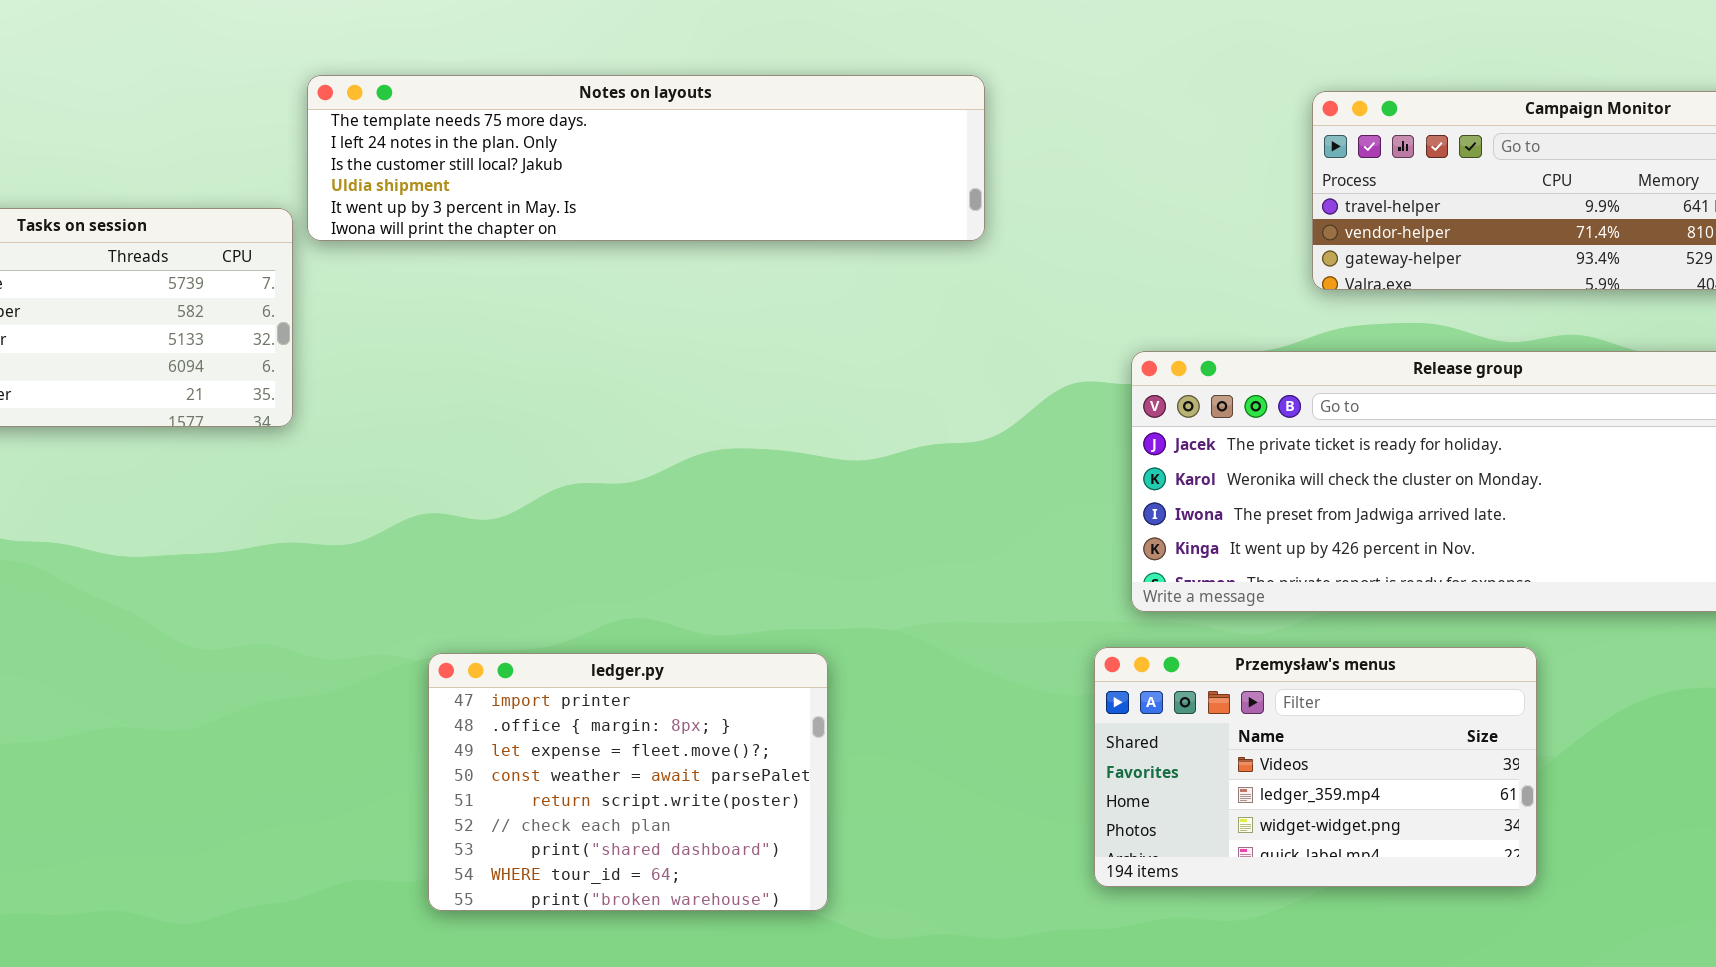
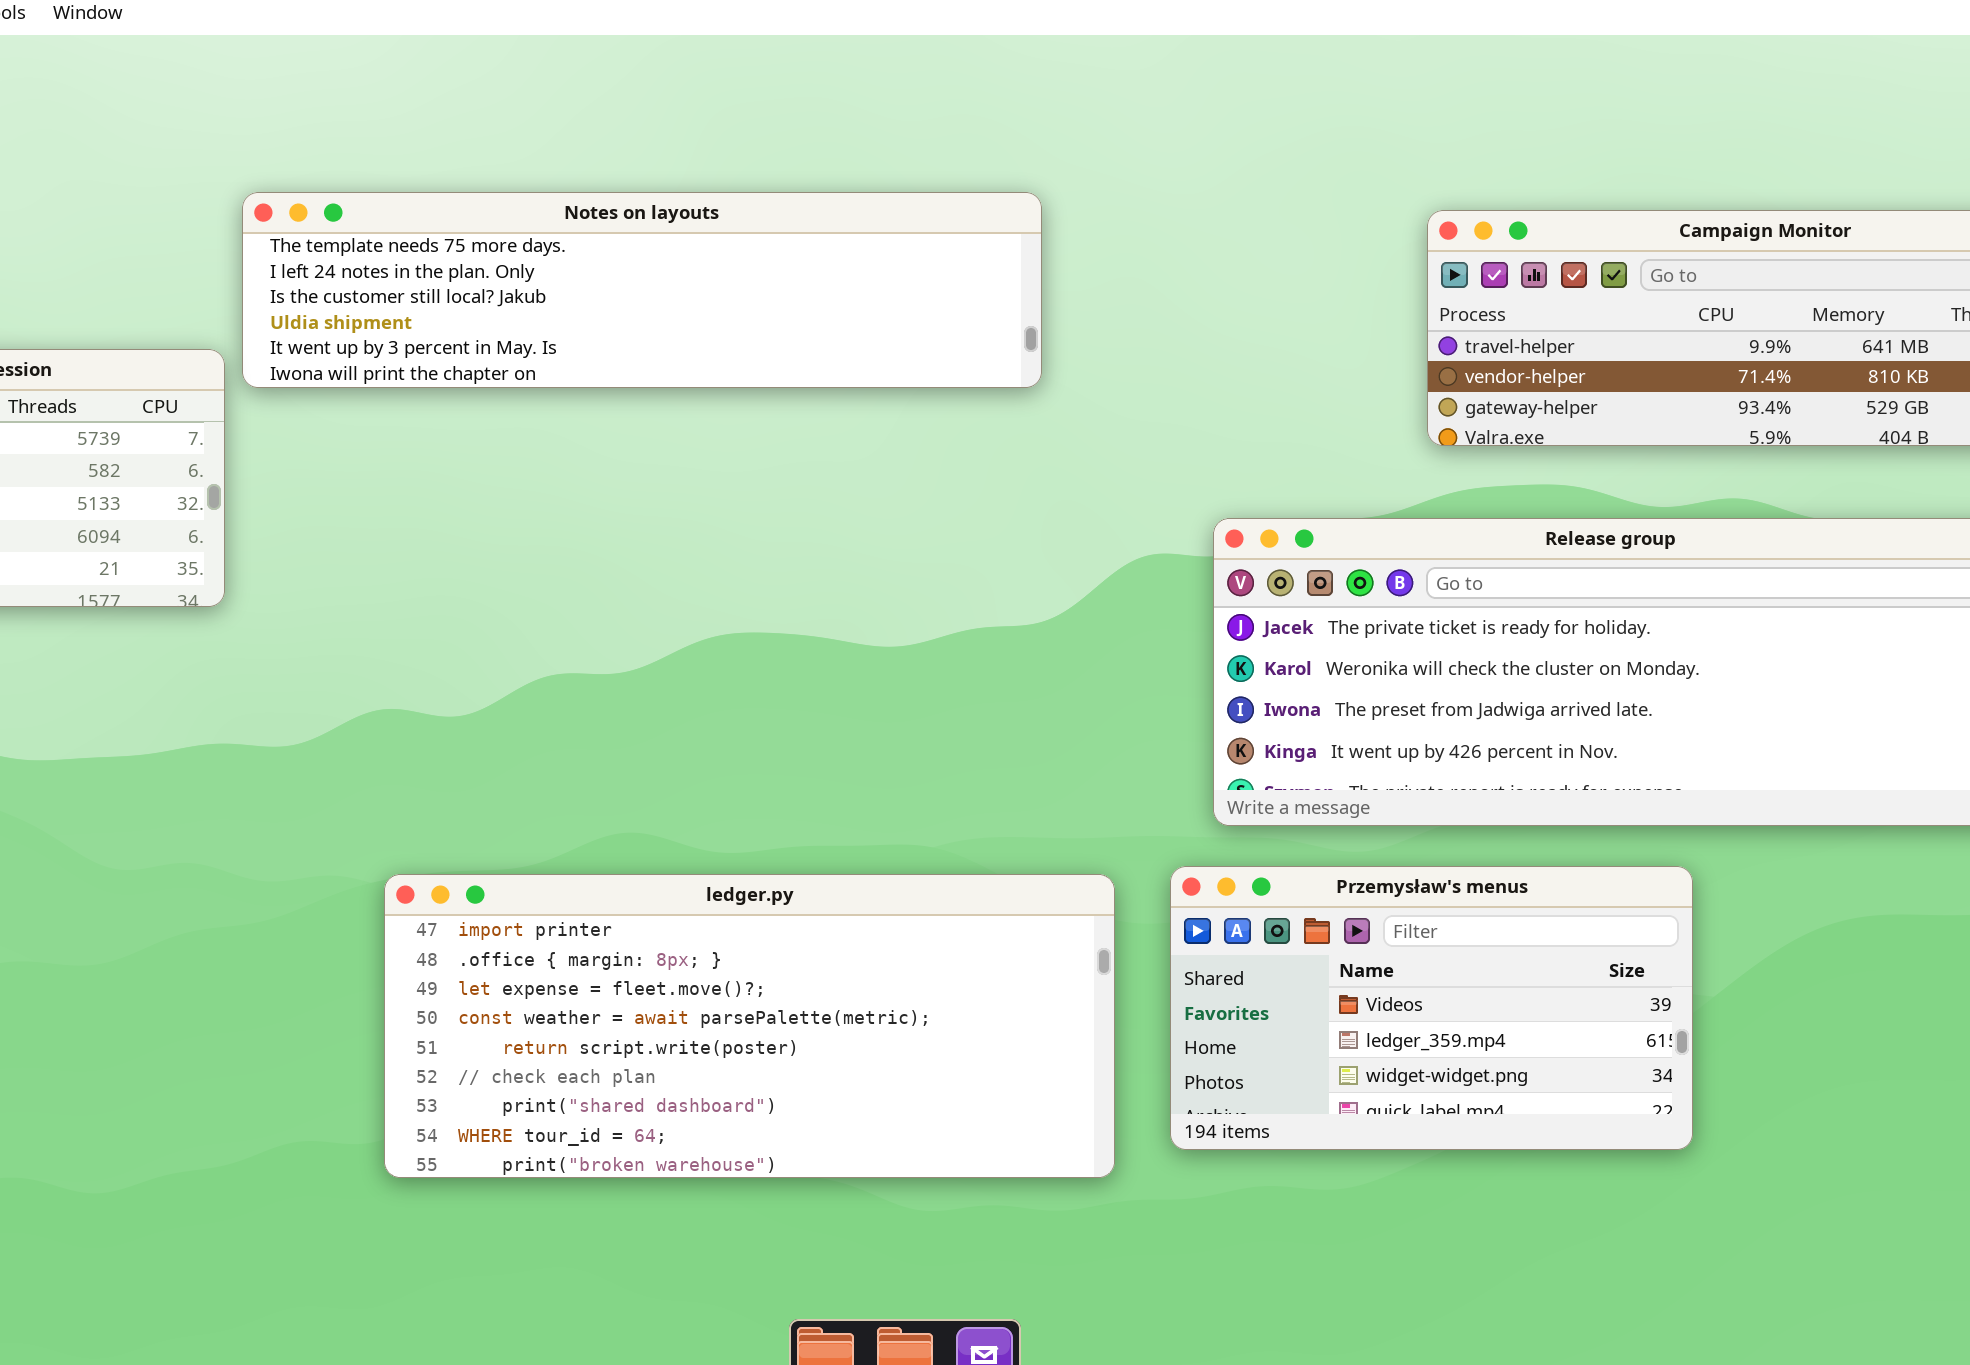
ledger.py: [428,653,828,911] -> [384,874,1115,1178], resized

